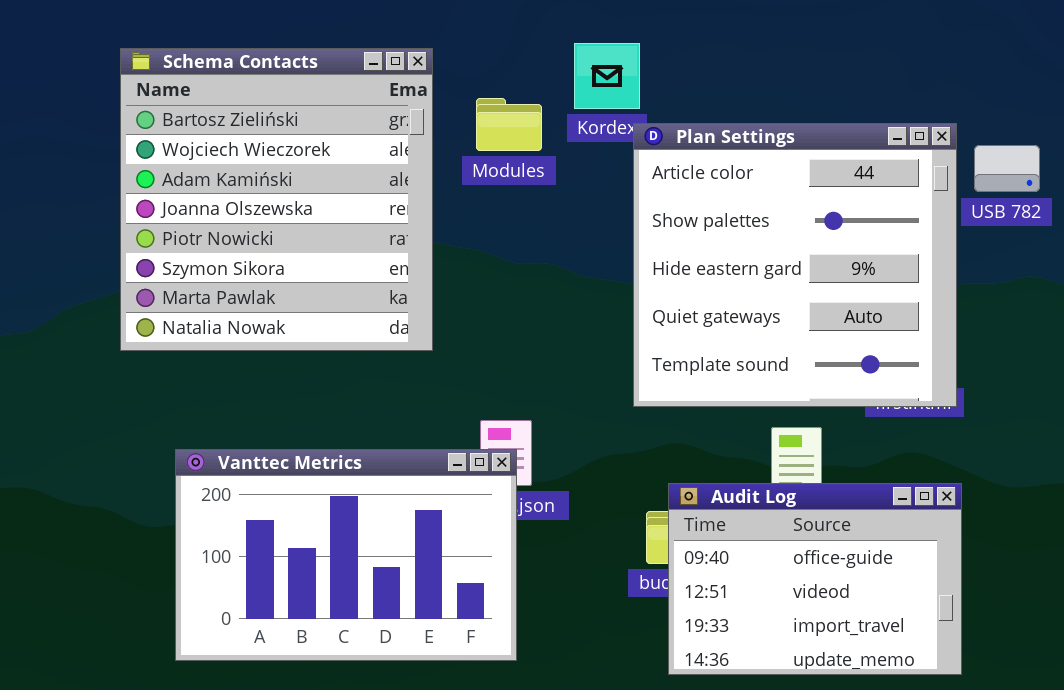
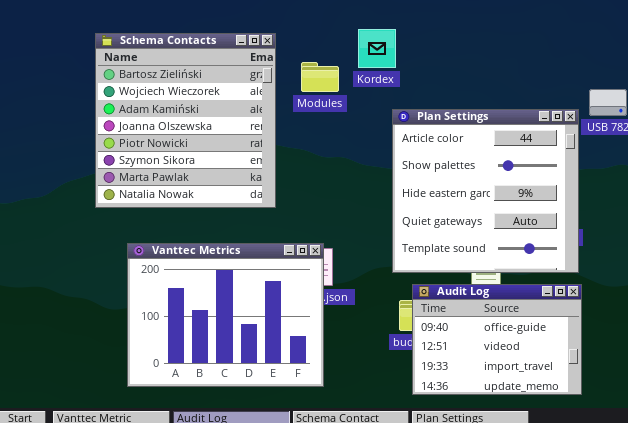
Plan Settings: [633,123,957,407] -> [392,109,579,273], moved
Vanttec Metrics: [175,449,517,661] -> [127,243,324,387], resized

